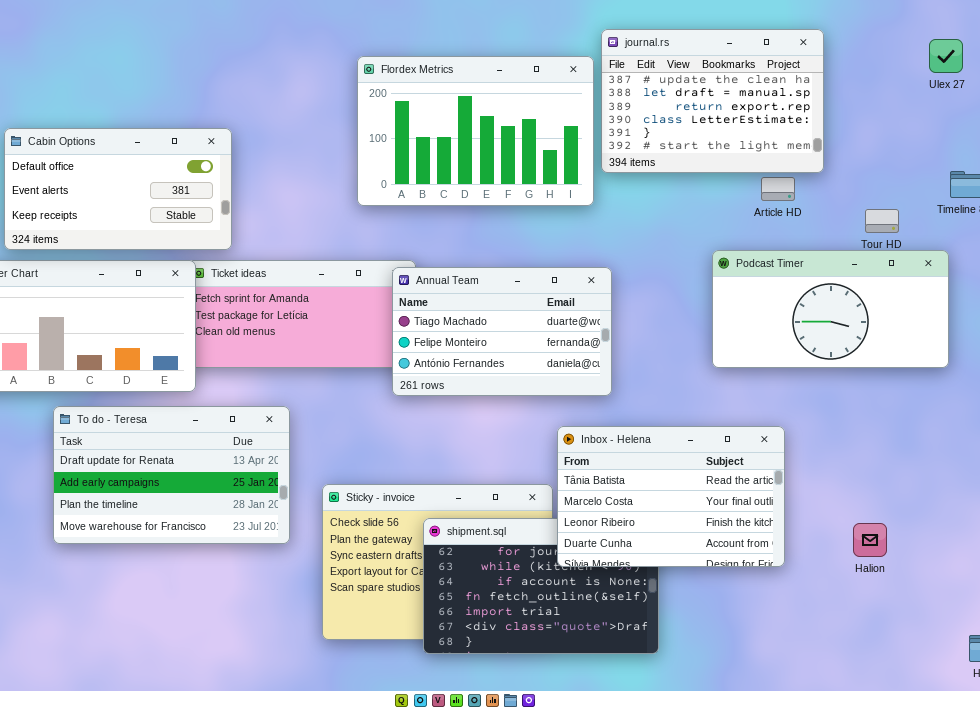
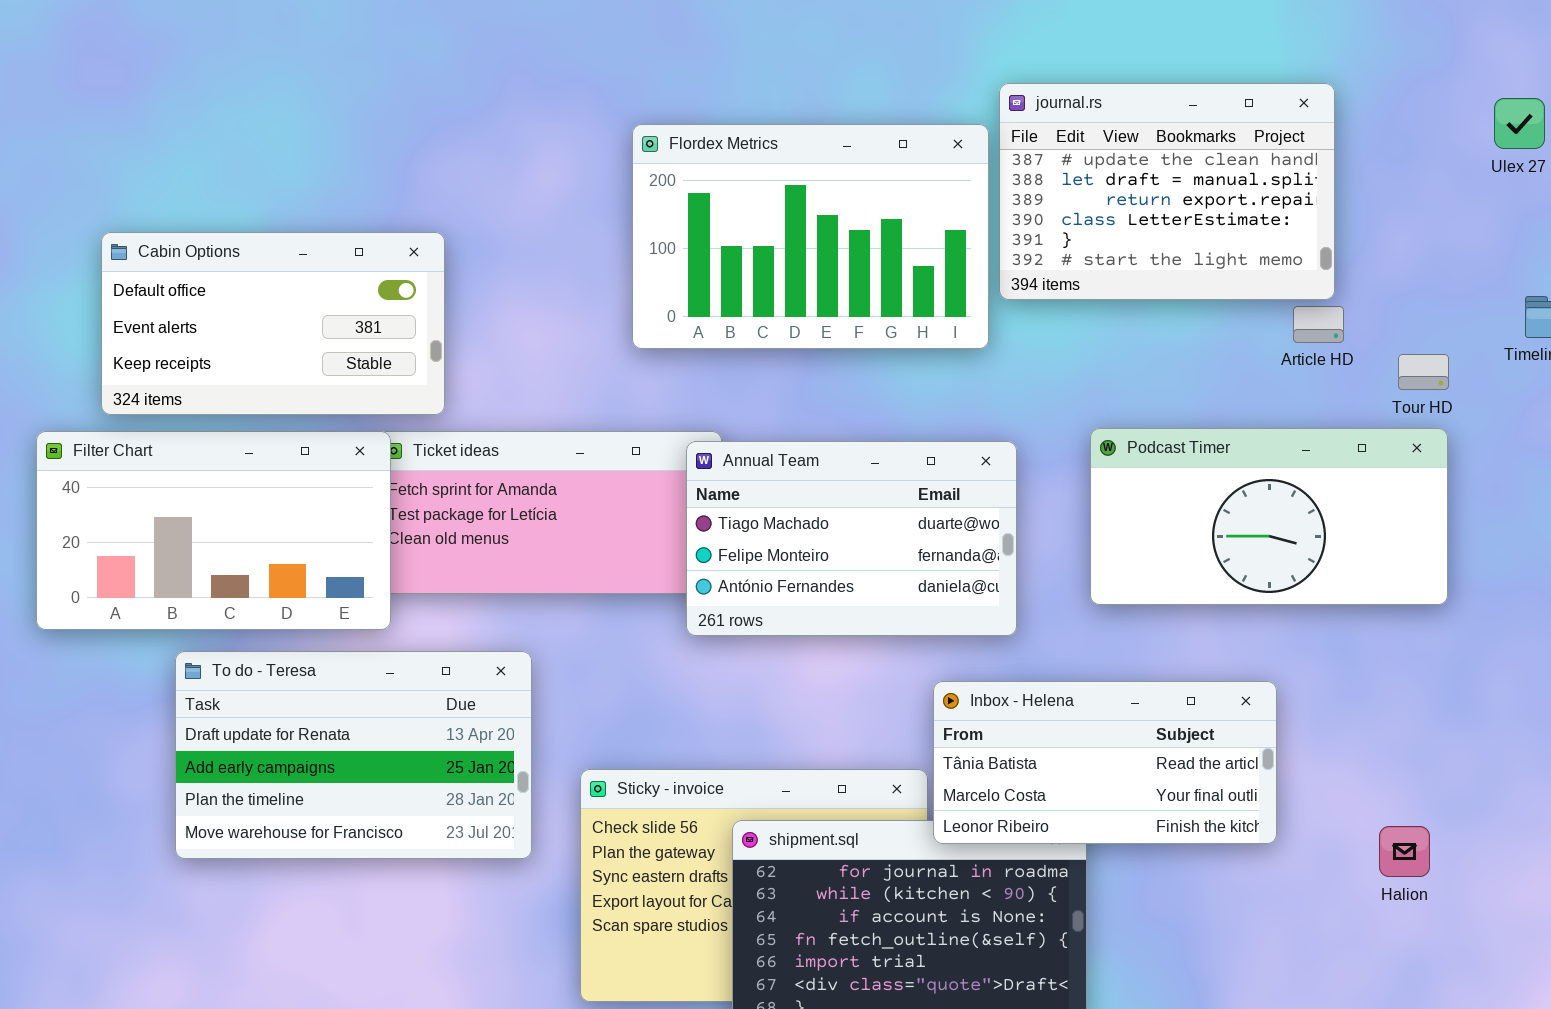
Article HD: [761,177,795,201] -> [1293,306,1344,343], moved
Podcast Timer: [712,250,949,368] -> [1090,428,1448,605], moved
Inbox - Helena: [557,426,785,567] -> [933,681,1277,844], resized

